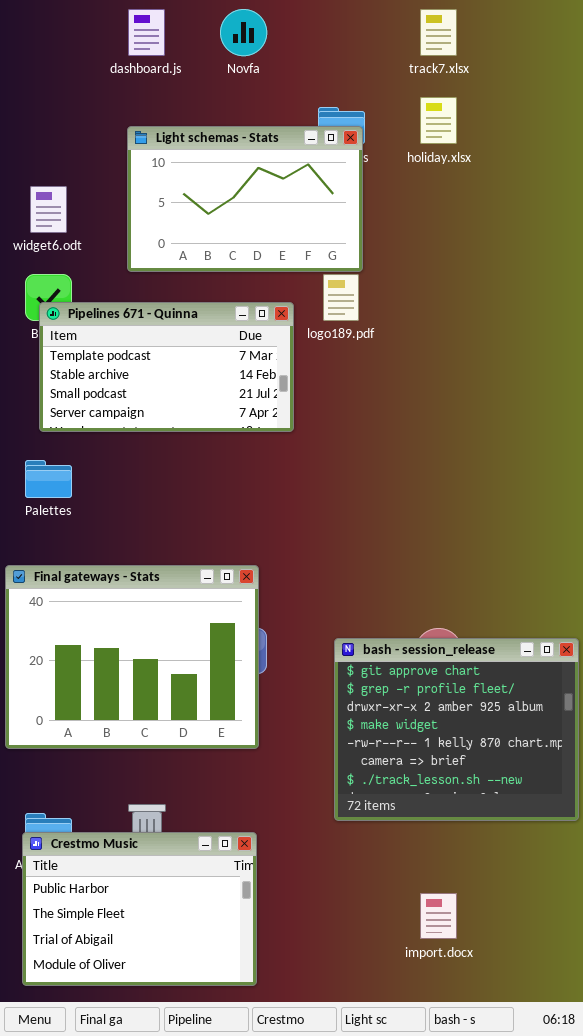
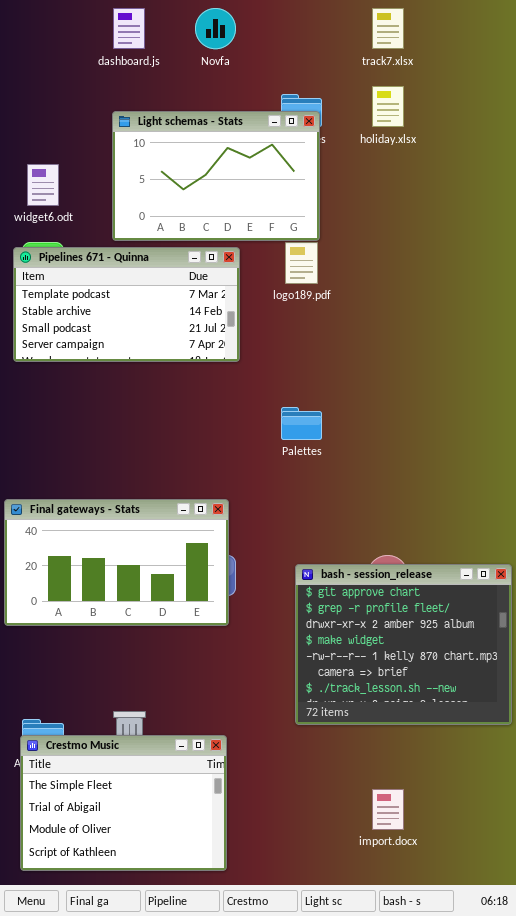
Pipelines 671 - Quinna: [39,302,294,432] -> [13,247,240,362], moved
Palettes: [25,460,72,498] -> [281,407,322,440], moved
Final gateways - Stats: [5,565,259,749] -> [4,499,229,626], resized
Crestmo Music: [22,832,257,986] -> [20,735,227,871], scrolled down 1 row

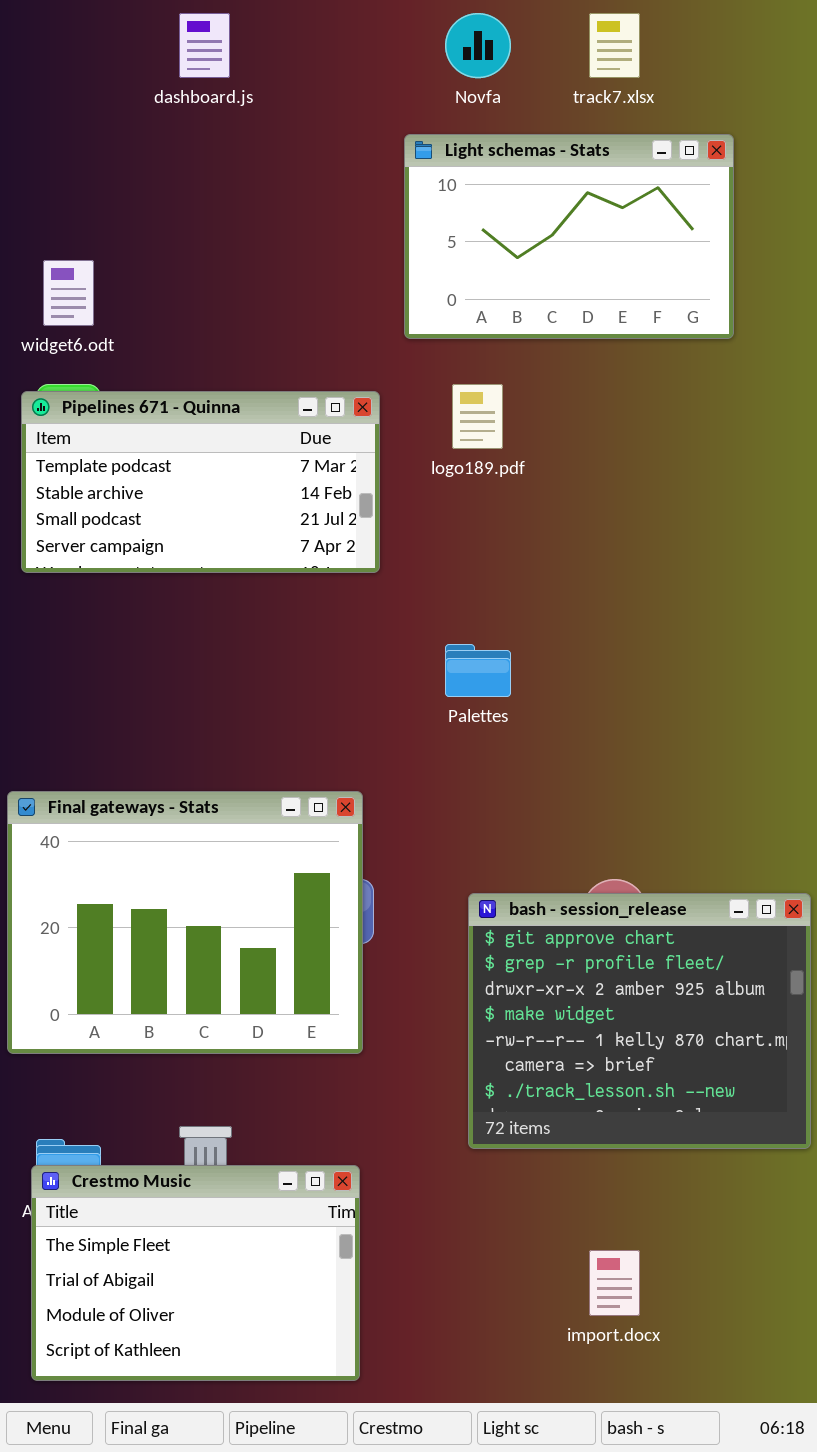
Novfa: [195,8,236,49] -> [445,13,511,78], moved
Light schemas - Stats: [112,111,320,241] -> [404,134,734,339], moved
Final gateways - Stats: [4,499,229,626] -> [7,791,363,1054], resized

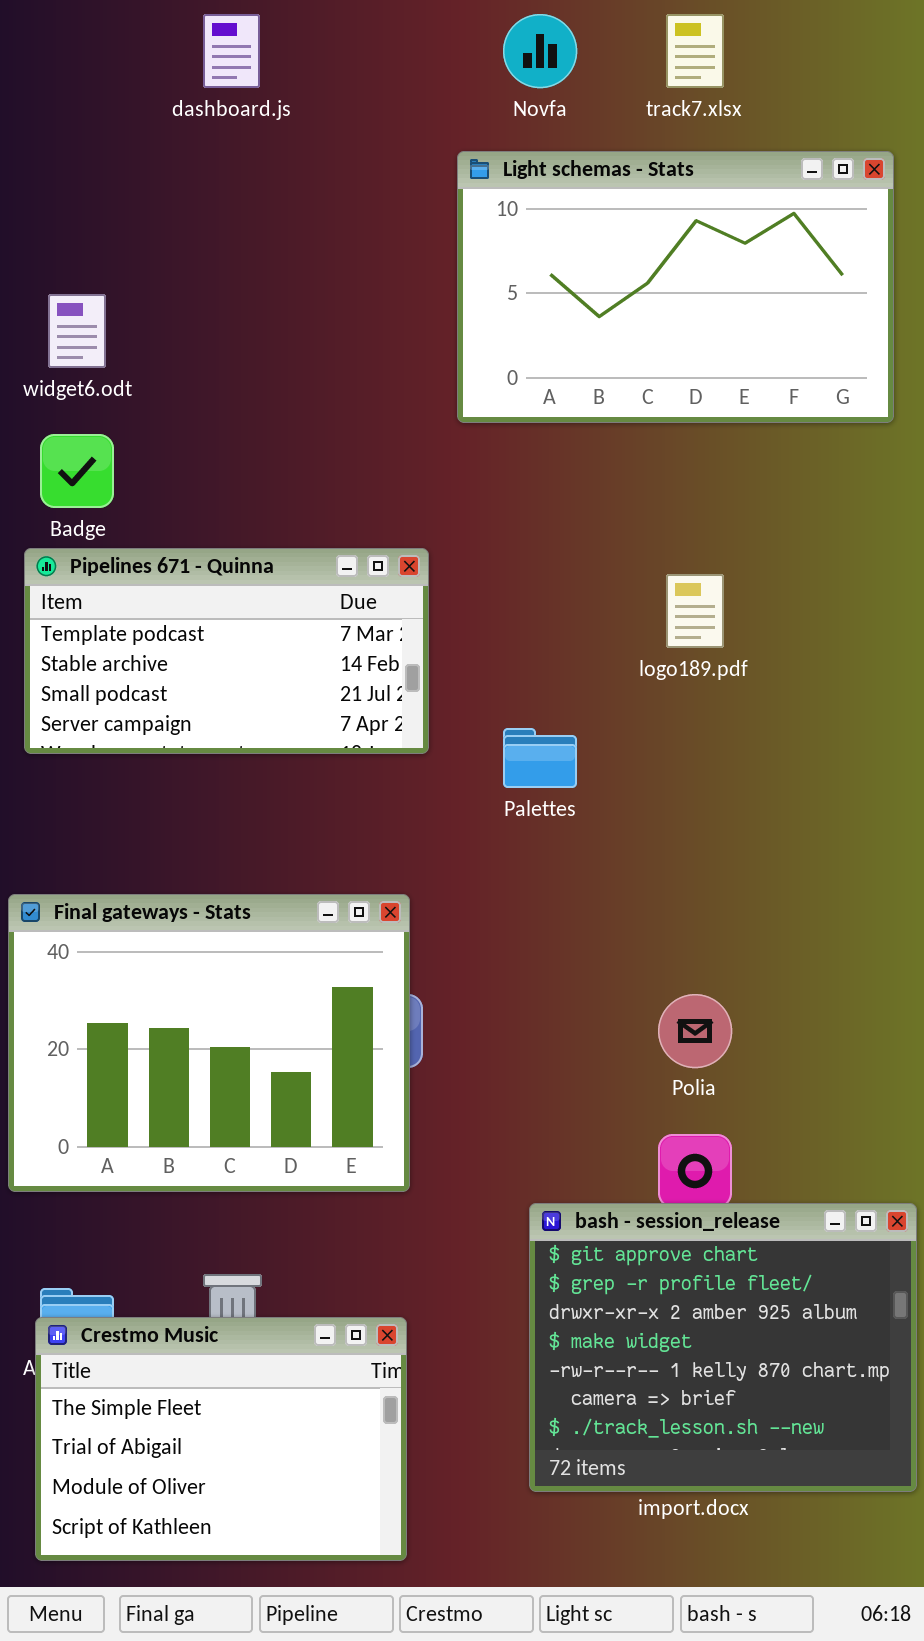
Light schemas - Stats: [404,134,734,339] -> [457,151,894,423], resized
logo189.pdf: [452,384,503,449] -> [666,574,724,648], moved
Pipelines 671 - Quinna: [21,391,380,573] -> [24,548,429,754], moved
bash - session_release: [468,893,811,1149] -> [529,1203,917,1492], moved

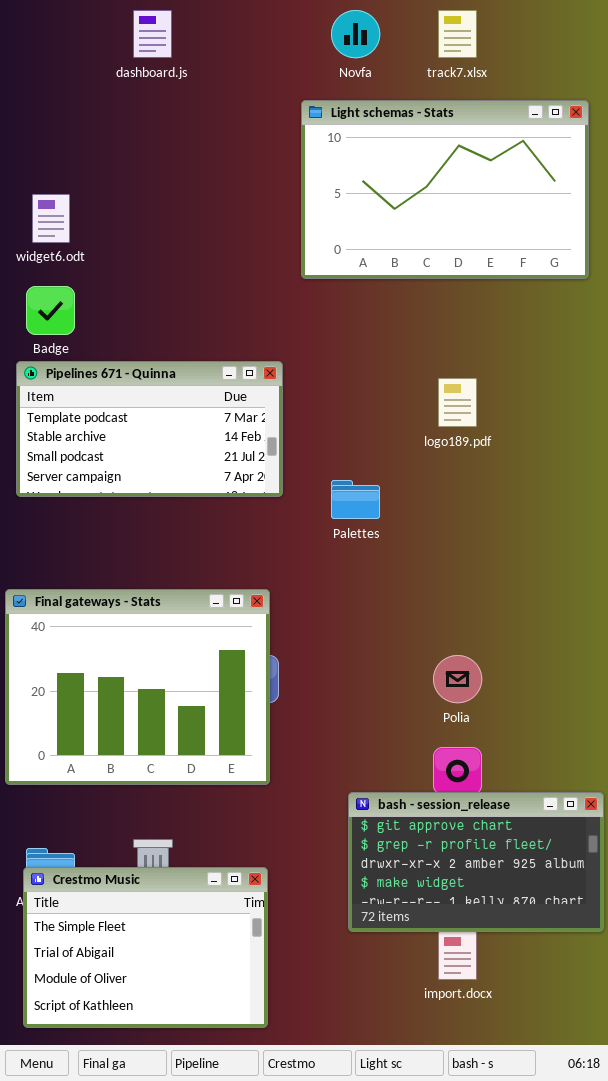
bash - session_release: [529,1203,917,1492] -> [348,792,604,932], resized

